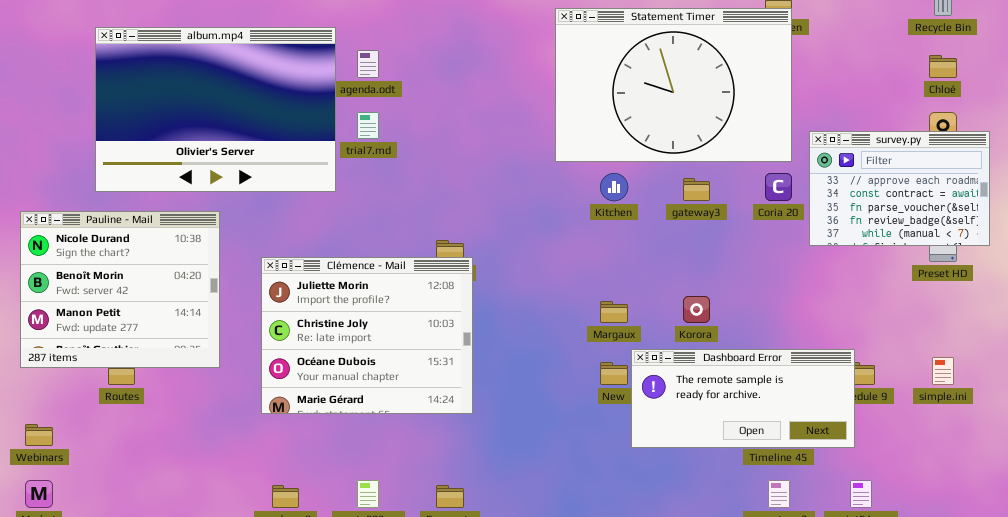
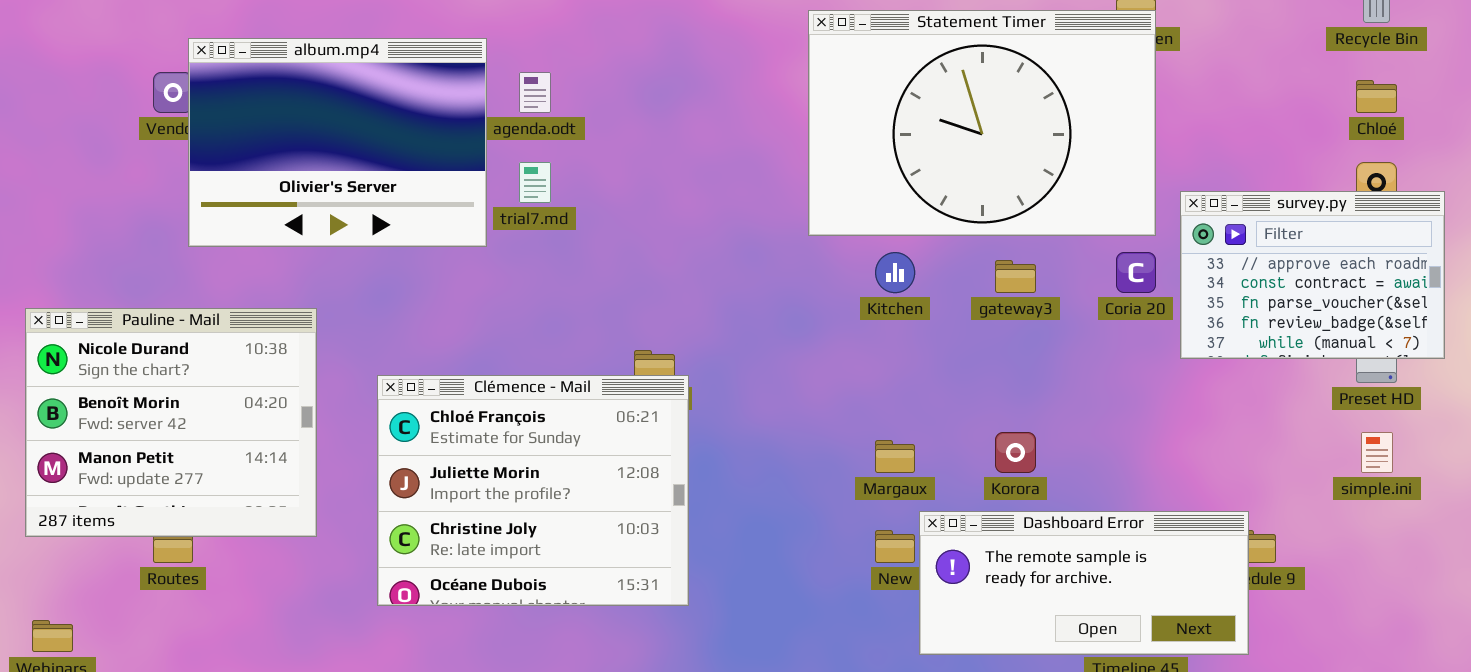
album.mp4: [95,27,336,192] -> [188,38,487,247], resized
Clémence - Mail: [261,257,473,414] -> [377,375,689,606], scrolled up 1 row
simple.ini: [932,357,954,385] -> [1361,432,1393,473], moved

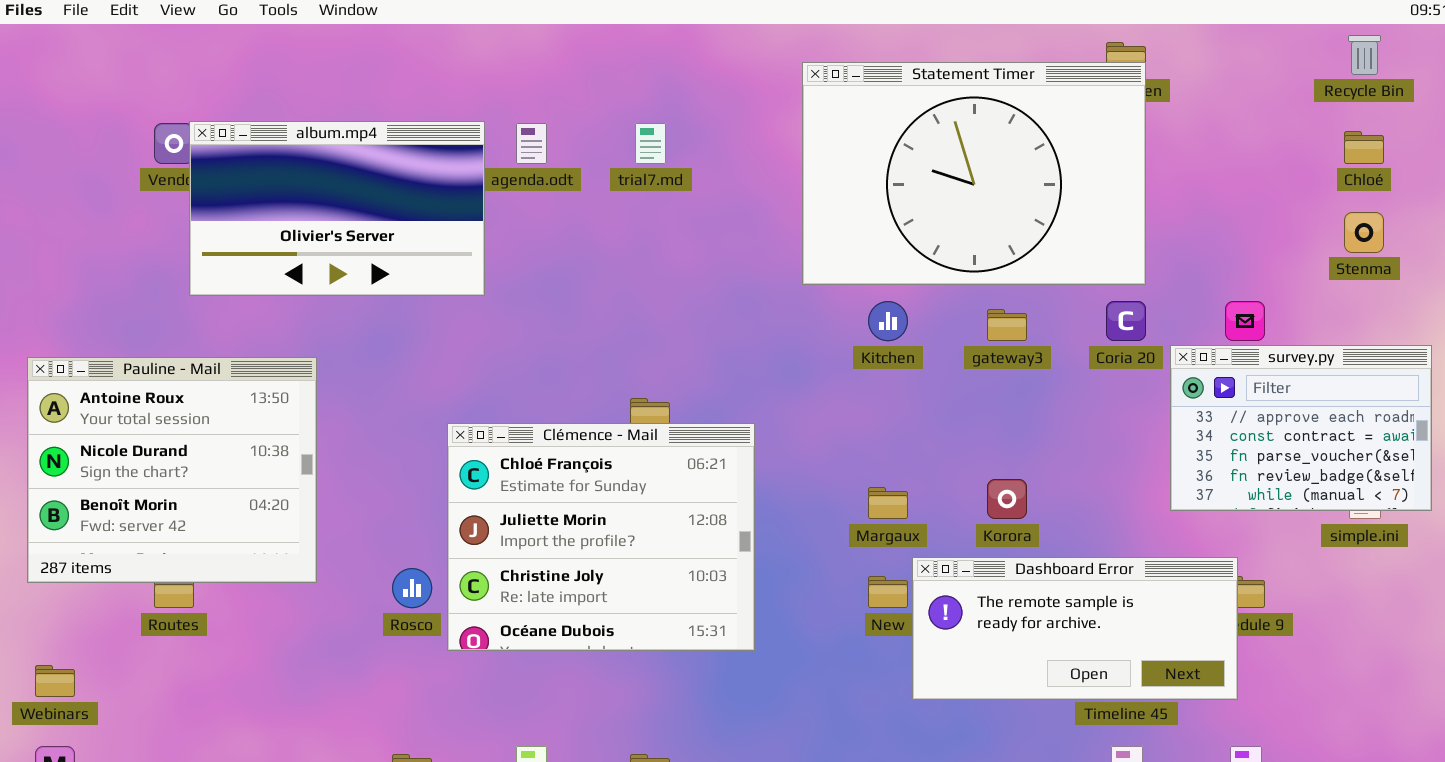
album.mp4: [188,38,487,247] -> [189,121,485,296], resized
trial7.md: [519,162,551,203] -> [635,123,666,164], moved
survey.py: [1180,191,1445,359] -> [1170,345,1432,511], moved
Pauline - Mail: [25,308,317,537] -> [27,357,317,583], scrolled up 1 row
Clémence - Mail: [377,375,689,606] -> [447,423,755,651], moved

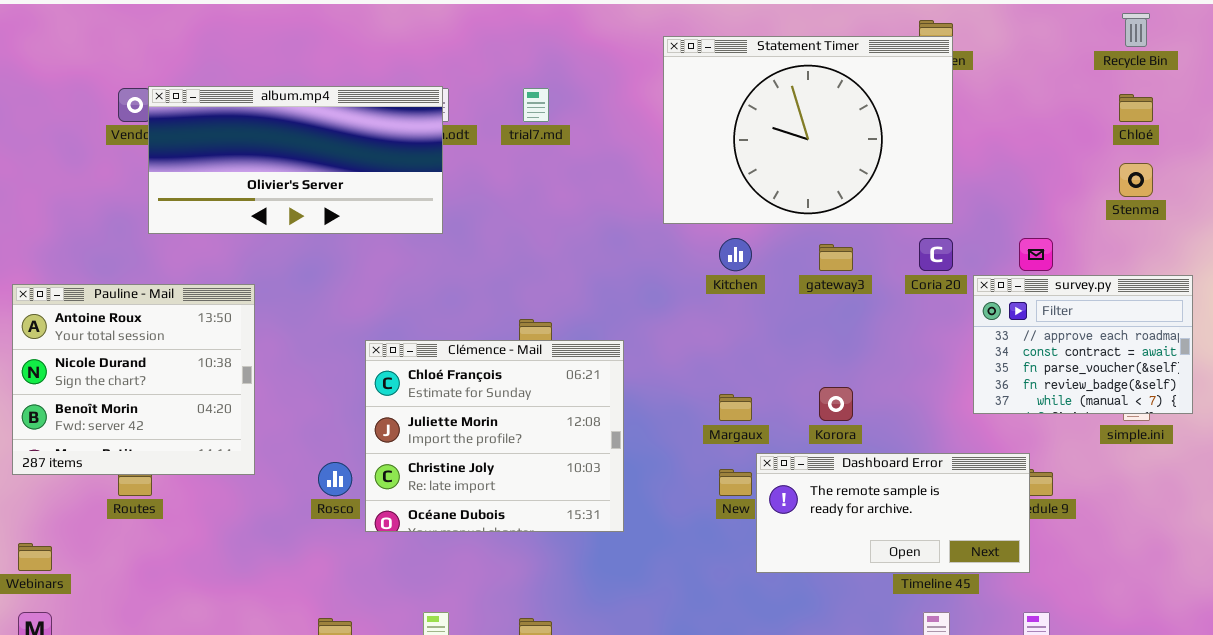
album.mp4: [189,121,485,296] -> [148,86,443,234], resized

